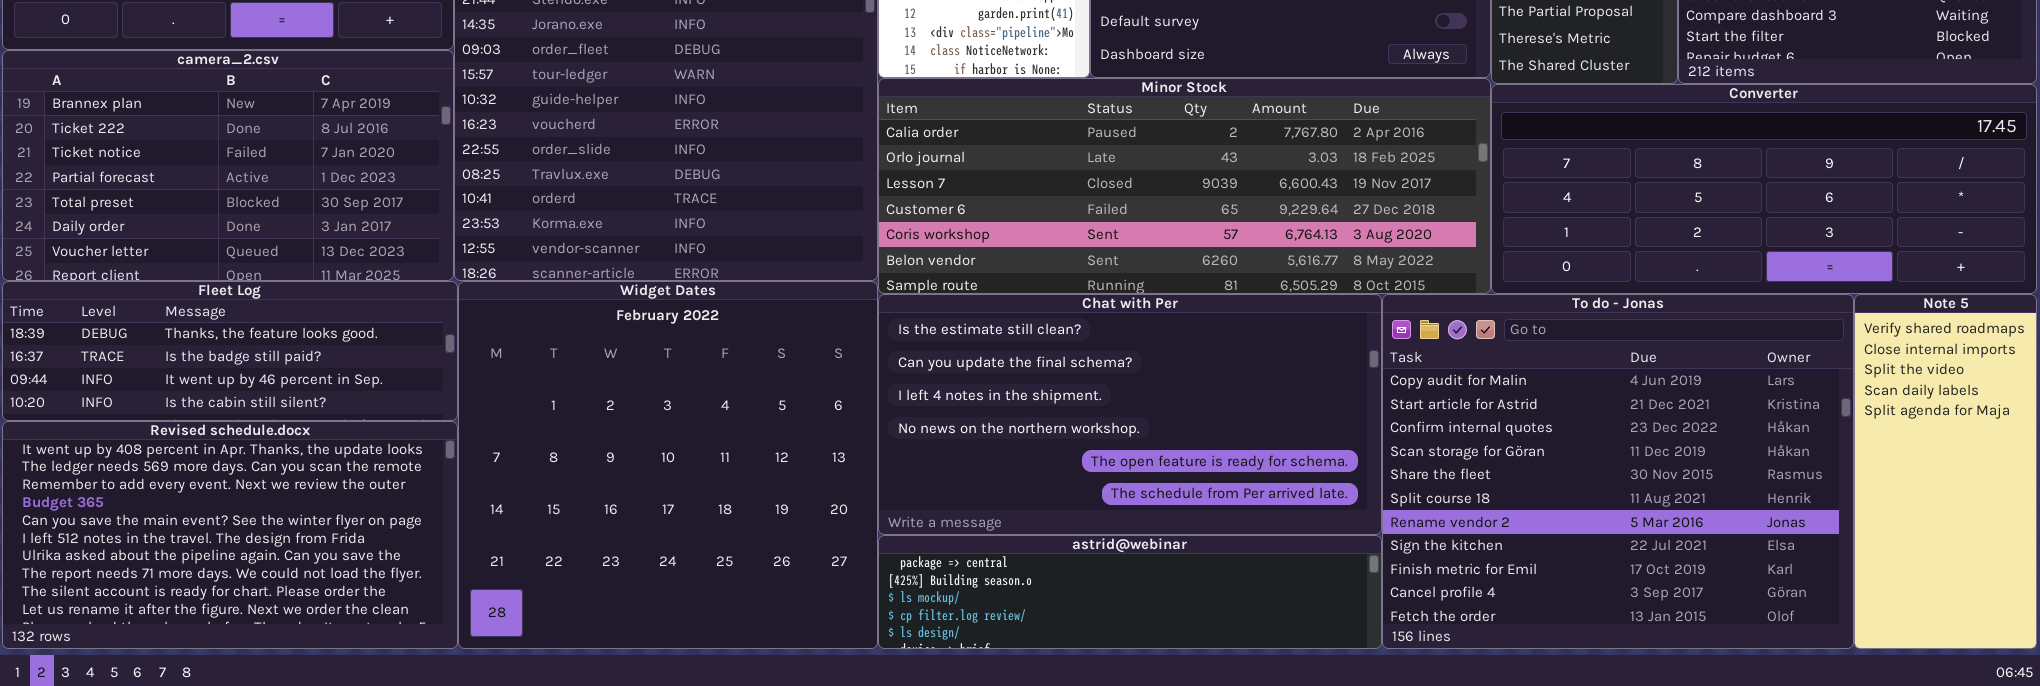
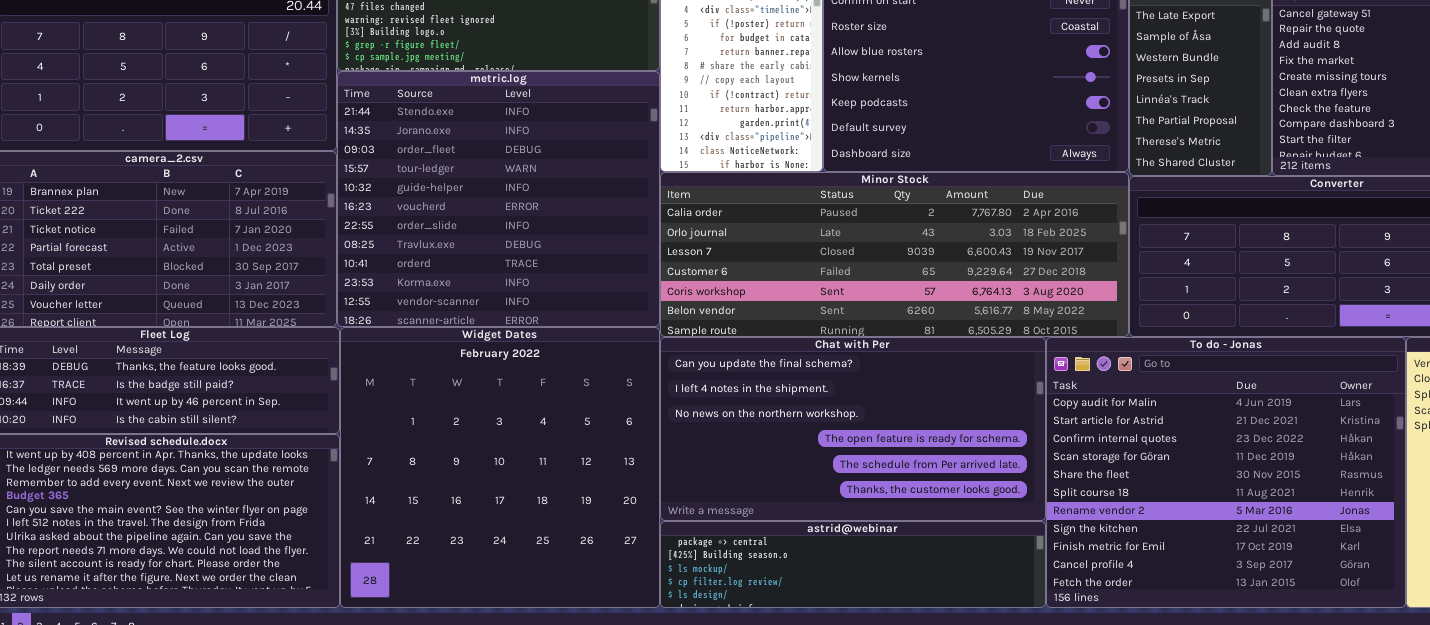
Chat with Per: [878,294,1382,535] -> [660,337,1046,521], scrolled down 1 row

